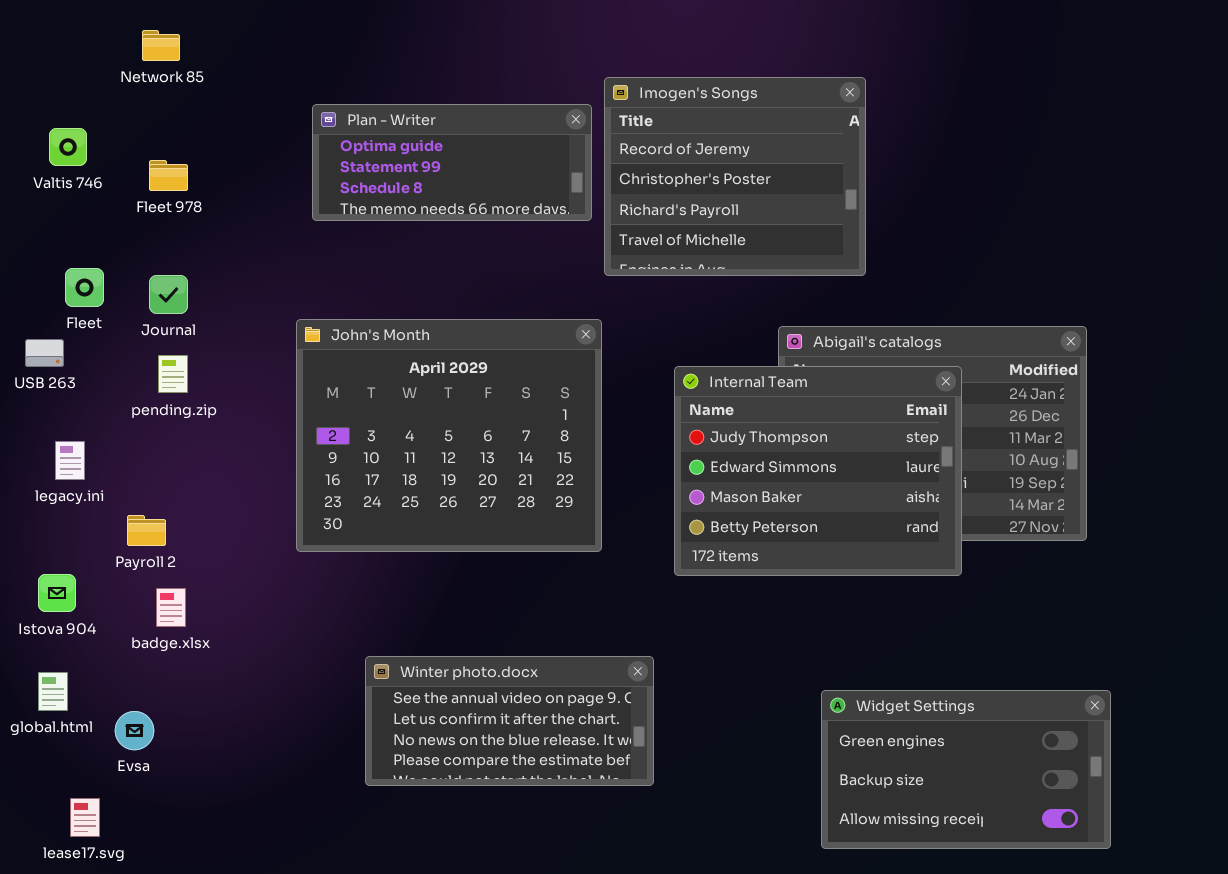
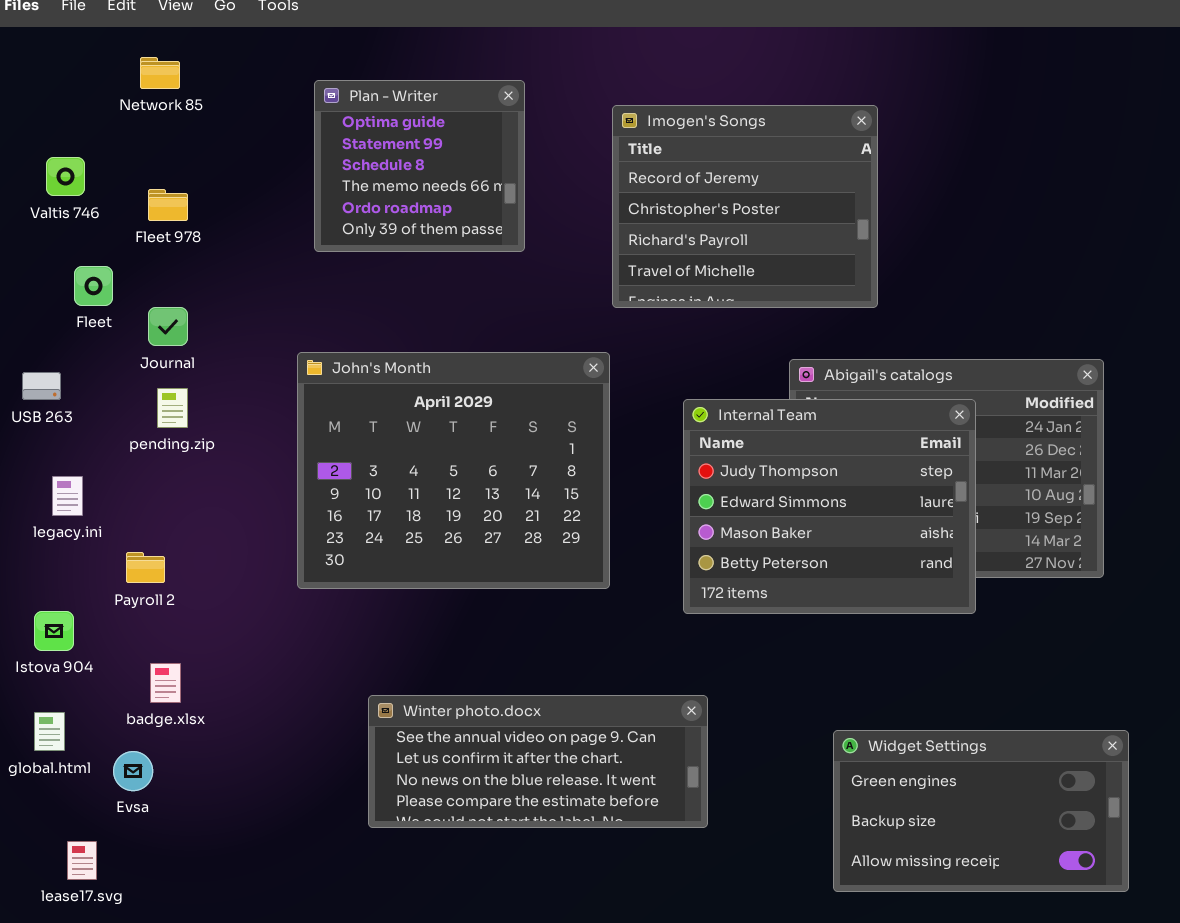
Plan - Writer: [312,104,592,221] -> [314,80,525,252], resized
Fleet: [65,268,104,307] -> [74,266,113,306], moved
badge.xlsx: [156,588,186,627] -> [150,663,181,703], moved
Winter photo.docx: [365,656,654,786] -> [368,695,708,828], resized

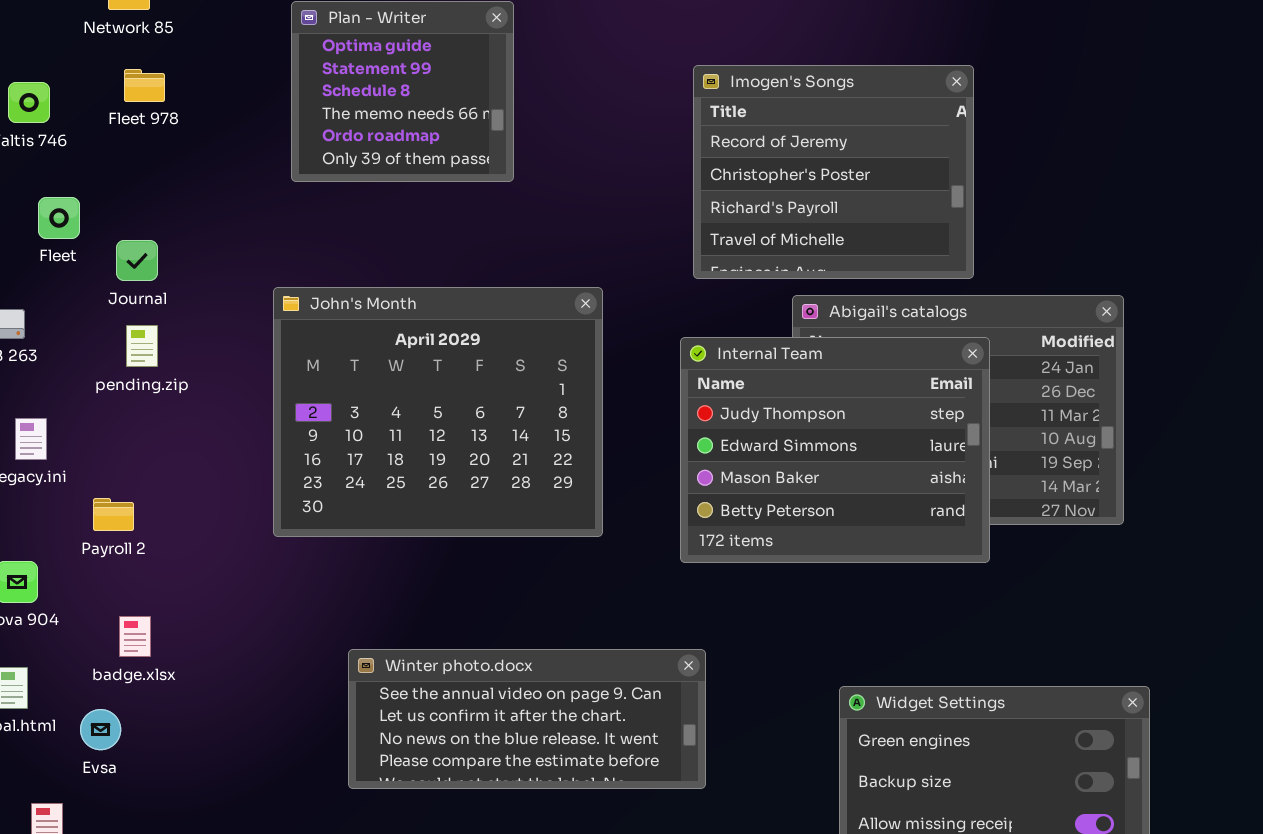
Imogen's Songs: [612,105,878,308] -> [693,65,974,279], moved
Fleet 978: [148,189,188,221] -> [124,69,165,102], moved

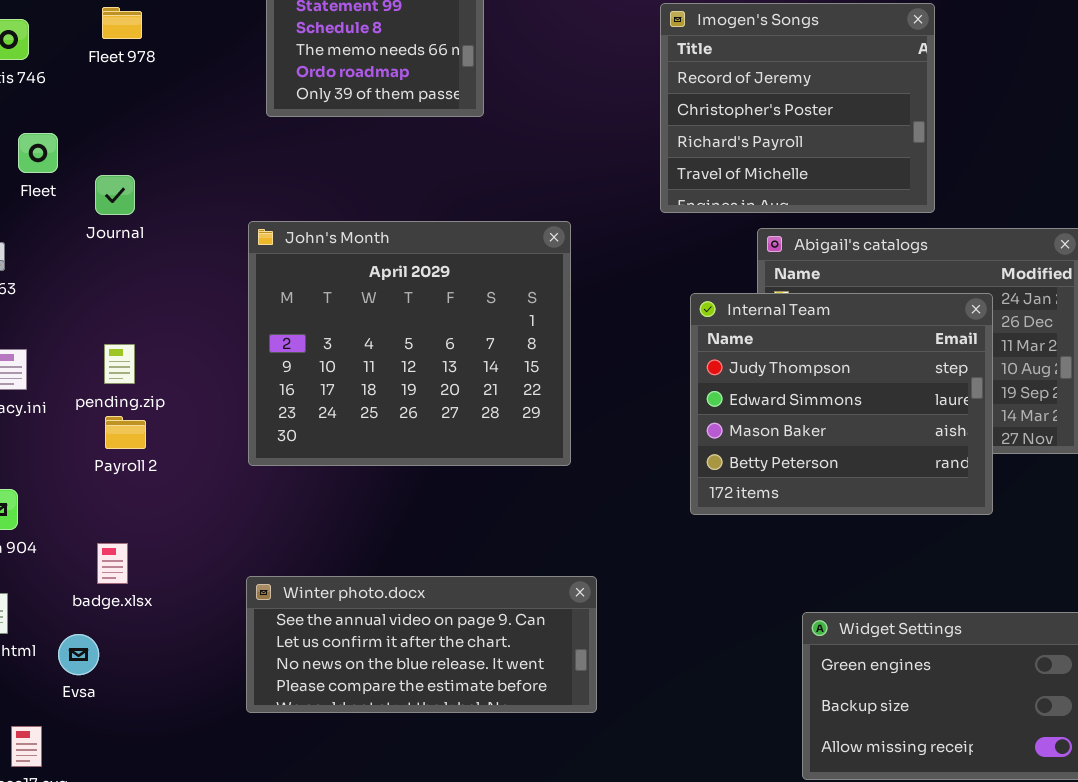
pending.zip: [126,325,158,367] -> [104,344,135,384], moved
Internal Team: [680,337,990,563] -> [690,293,993,515], moved
Payroll 2: [93,498,134,531] -> [105,416,146,449], moved
Winter photo.docx: [348,649,706,789] -> [246,576,597,713], moved

